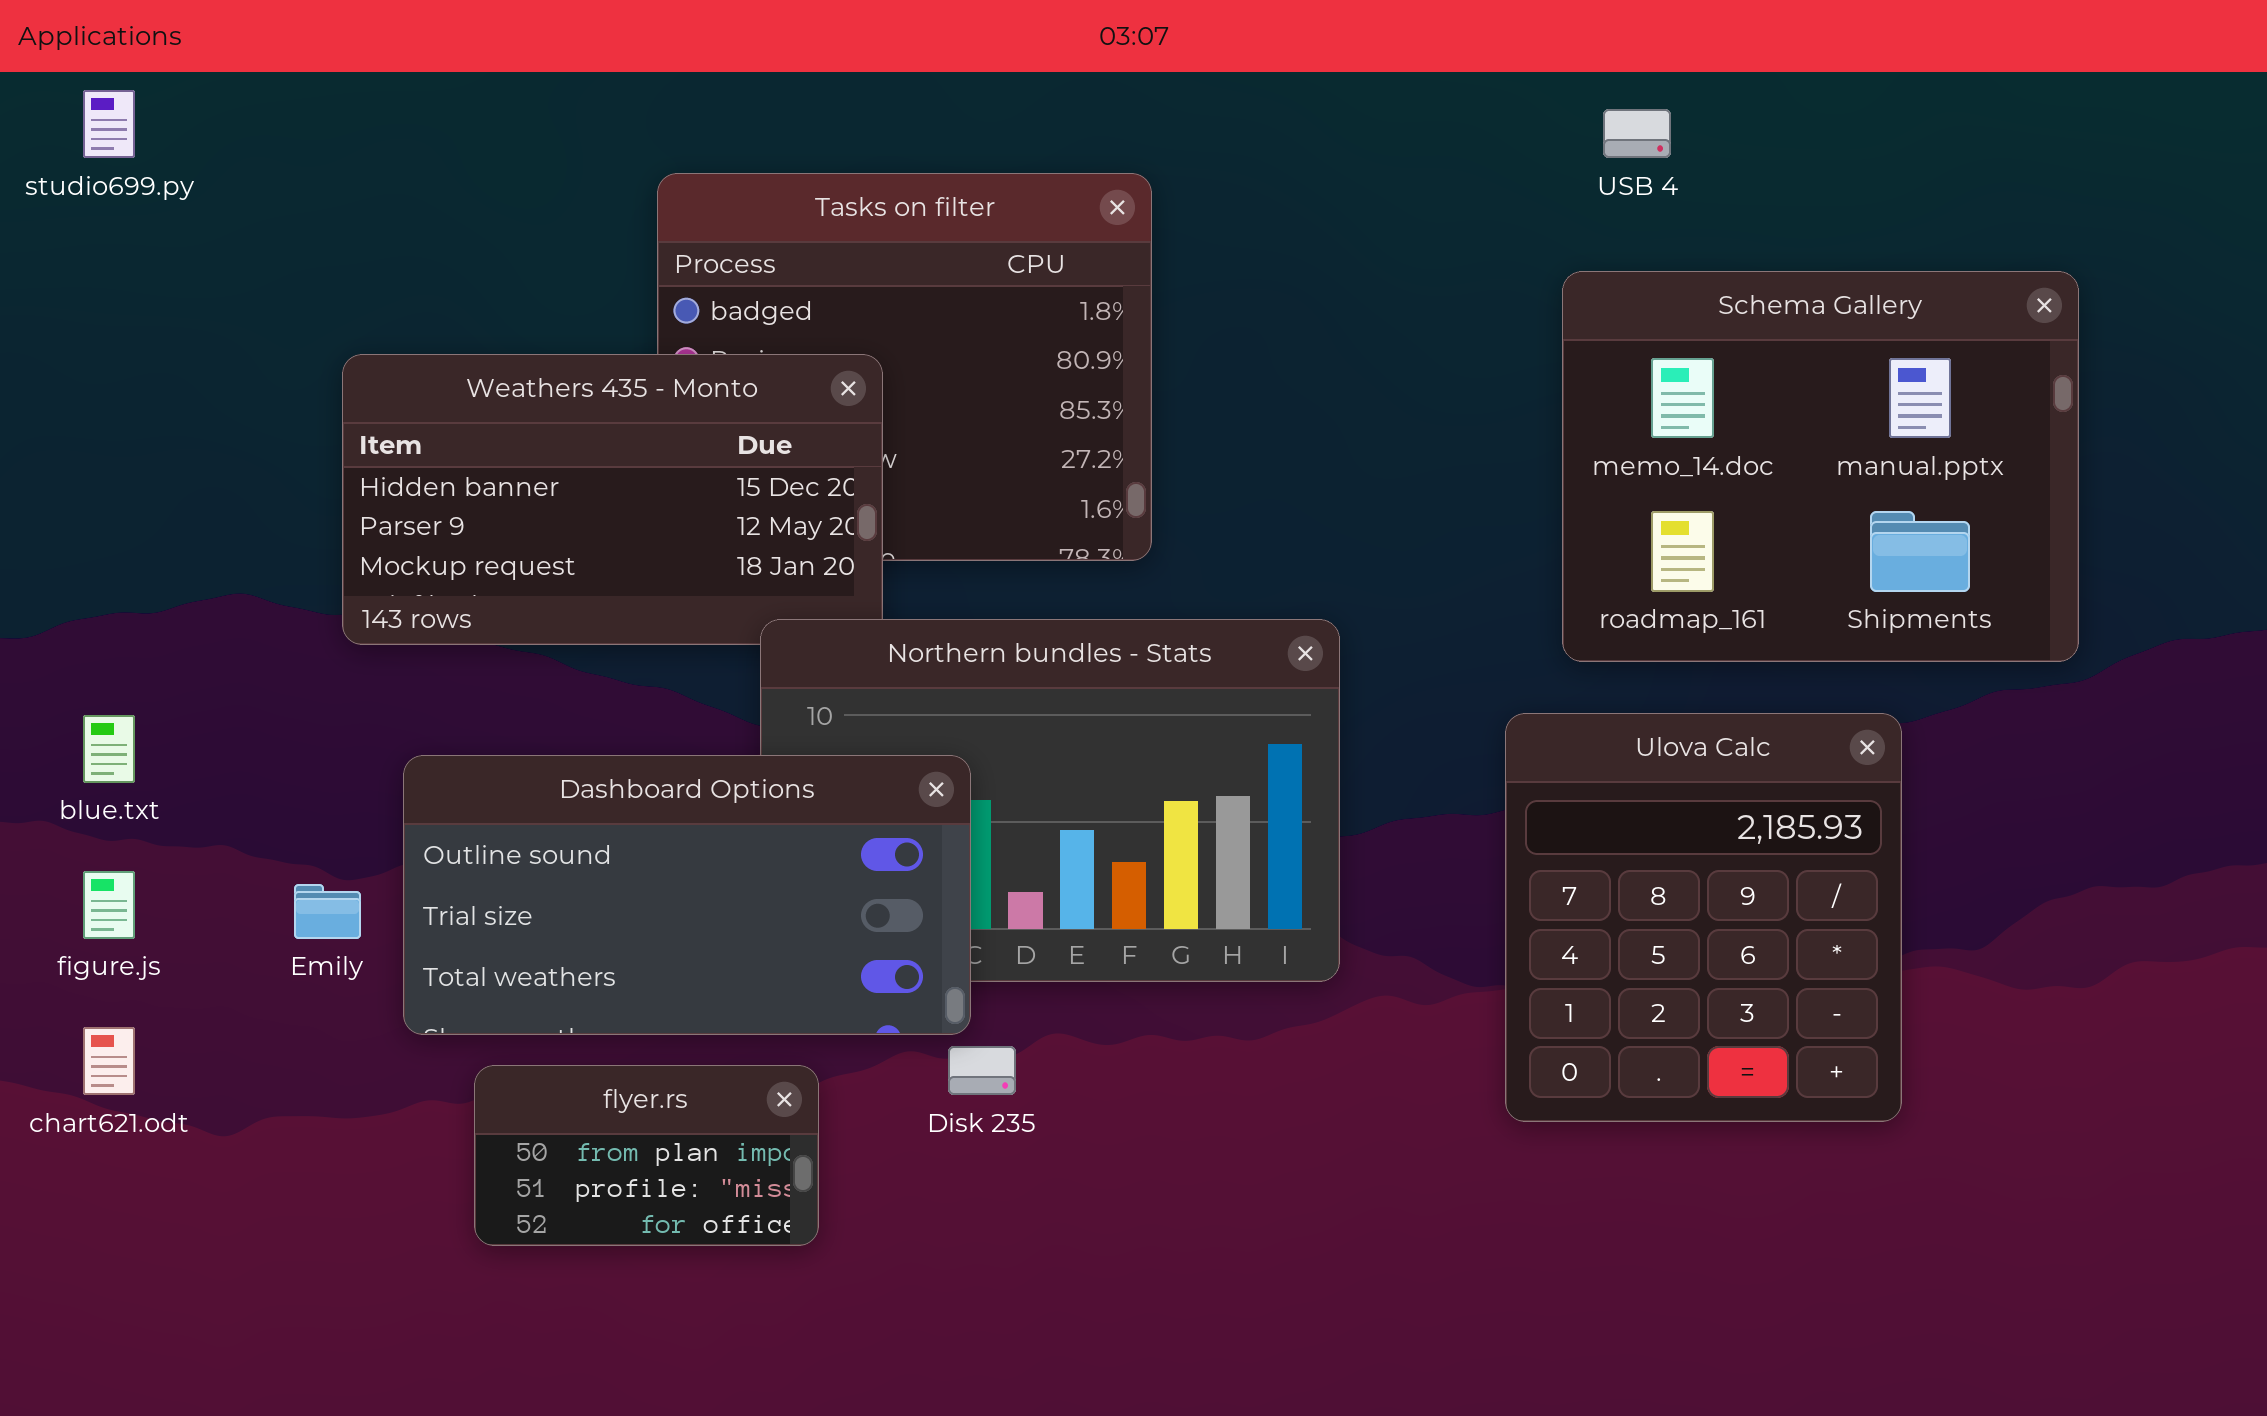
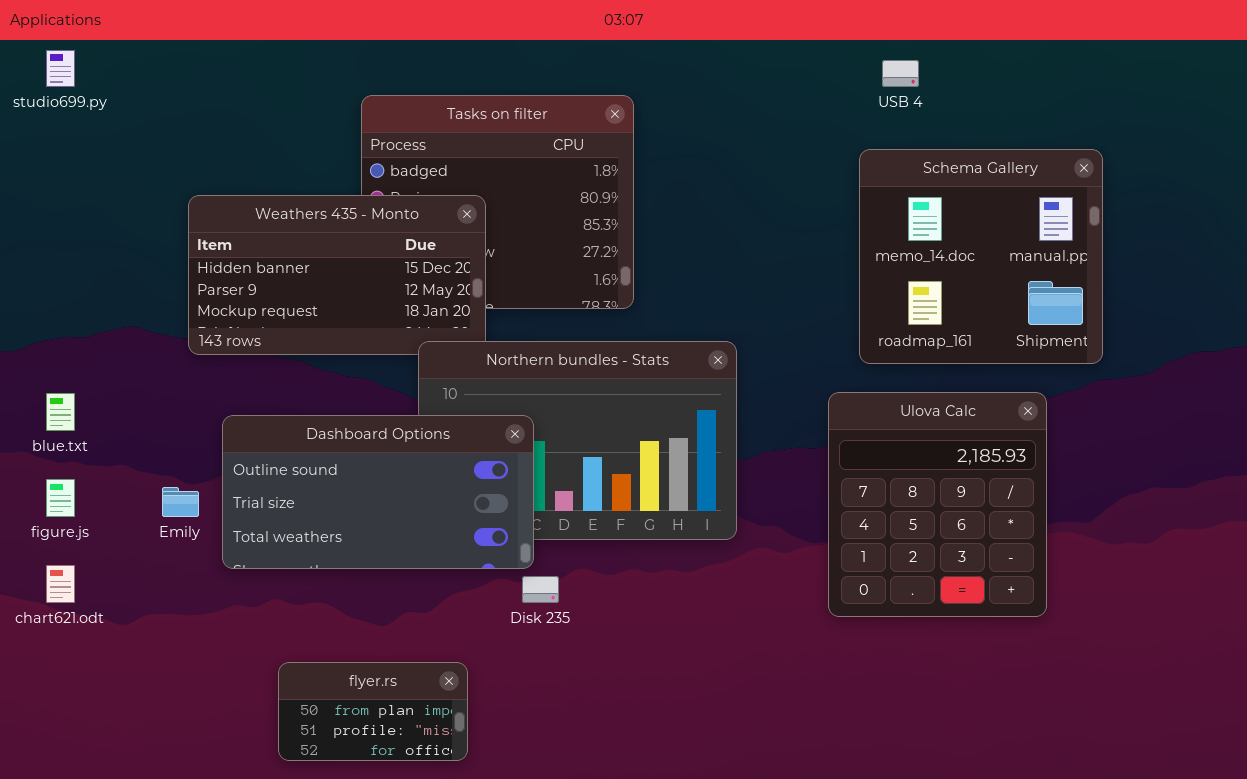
Schema Gallery: [1562,271,2079,662] -> [859,149,1103,364], resized
flyer.rs: [474,1065,819,1246] -> [278,662,468,761], moved

